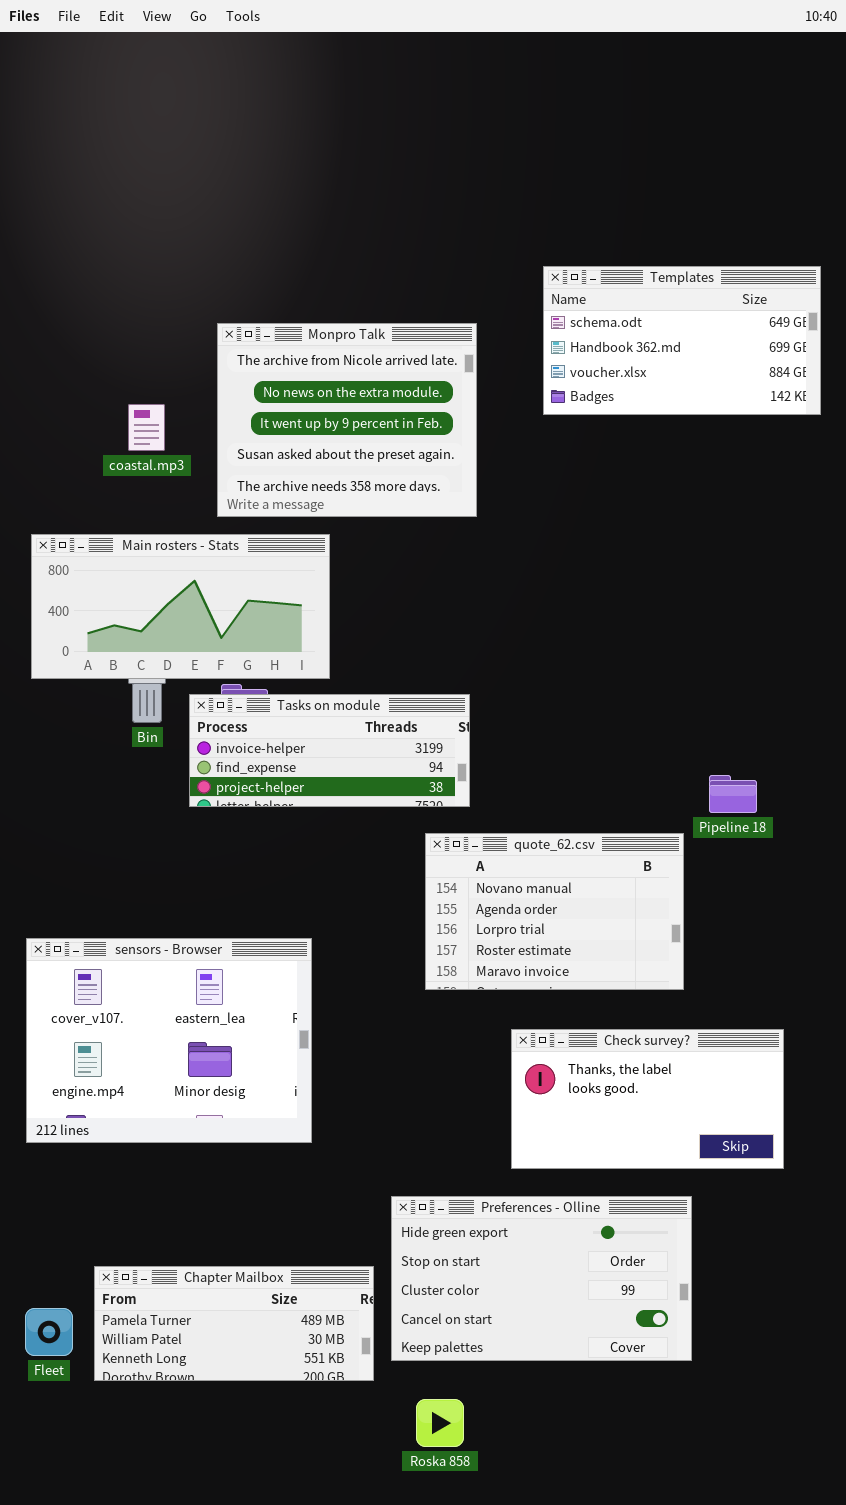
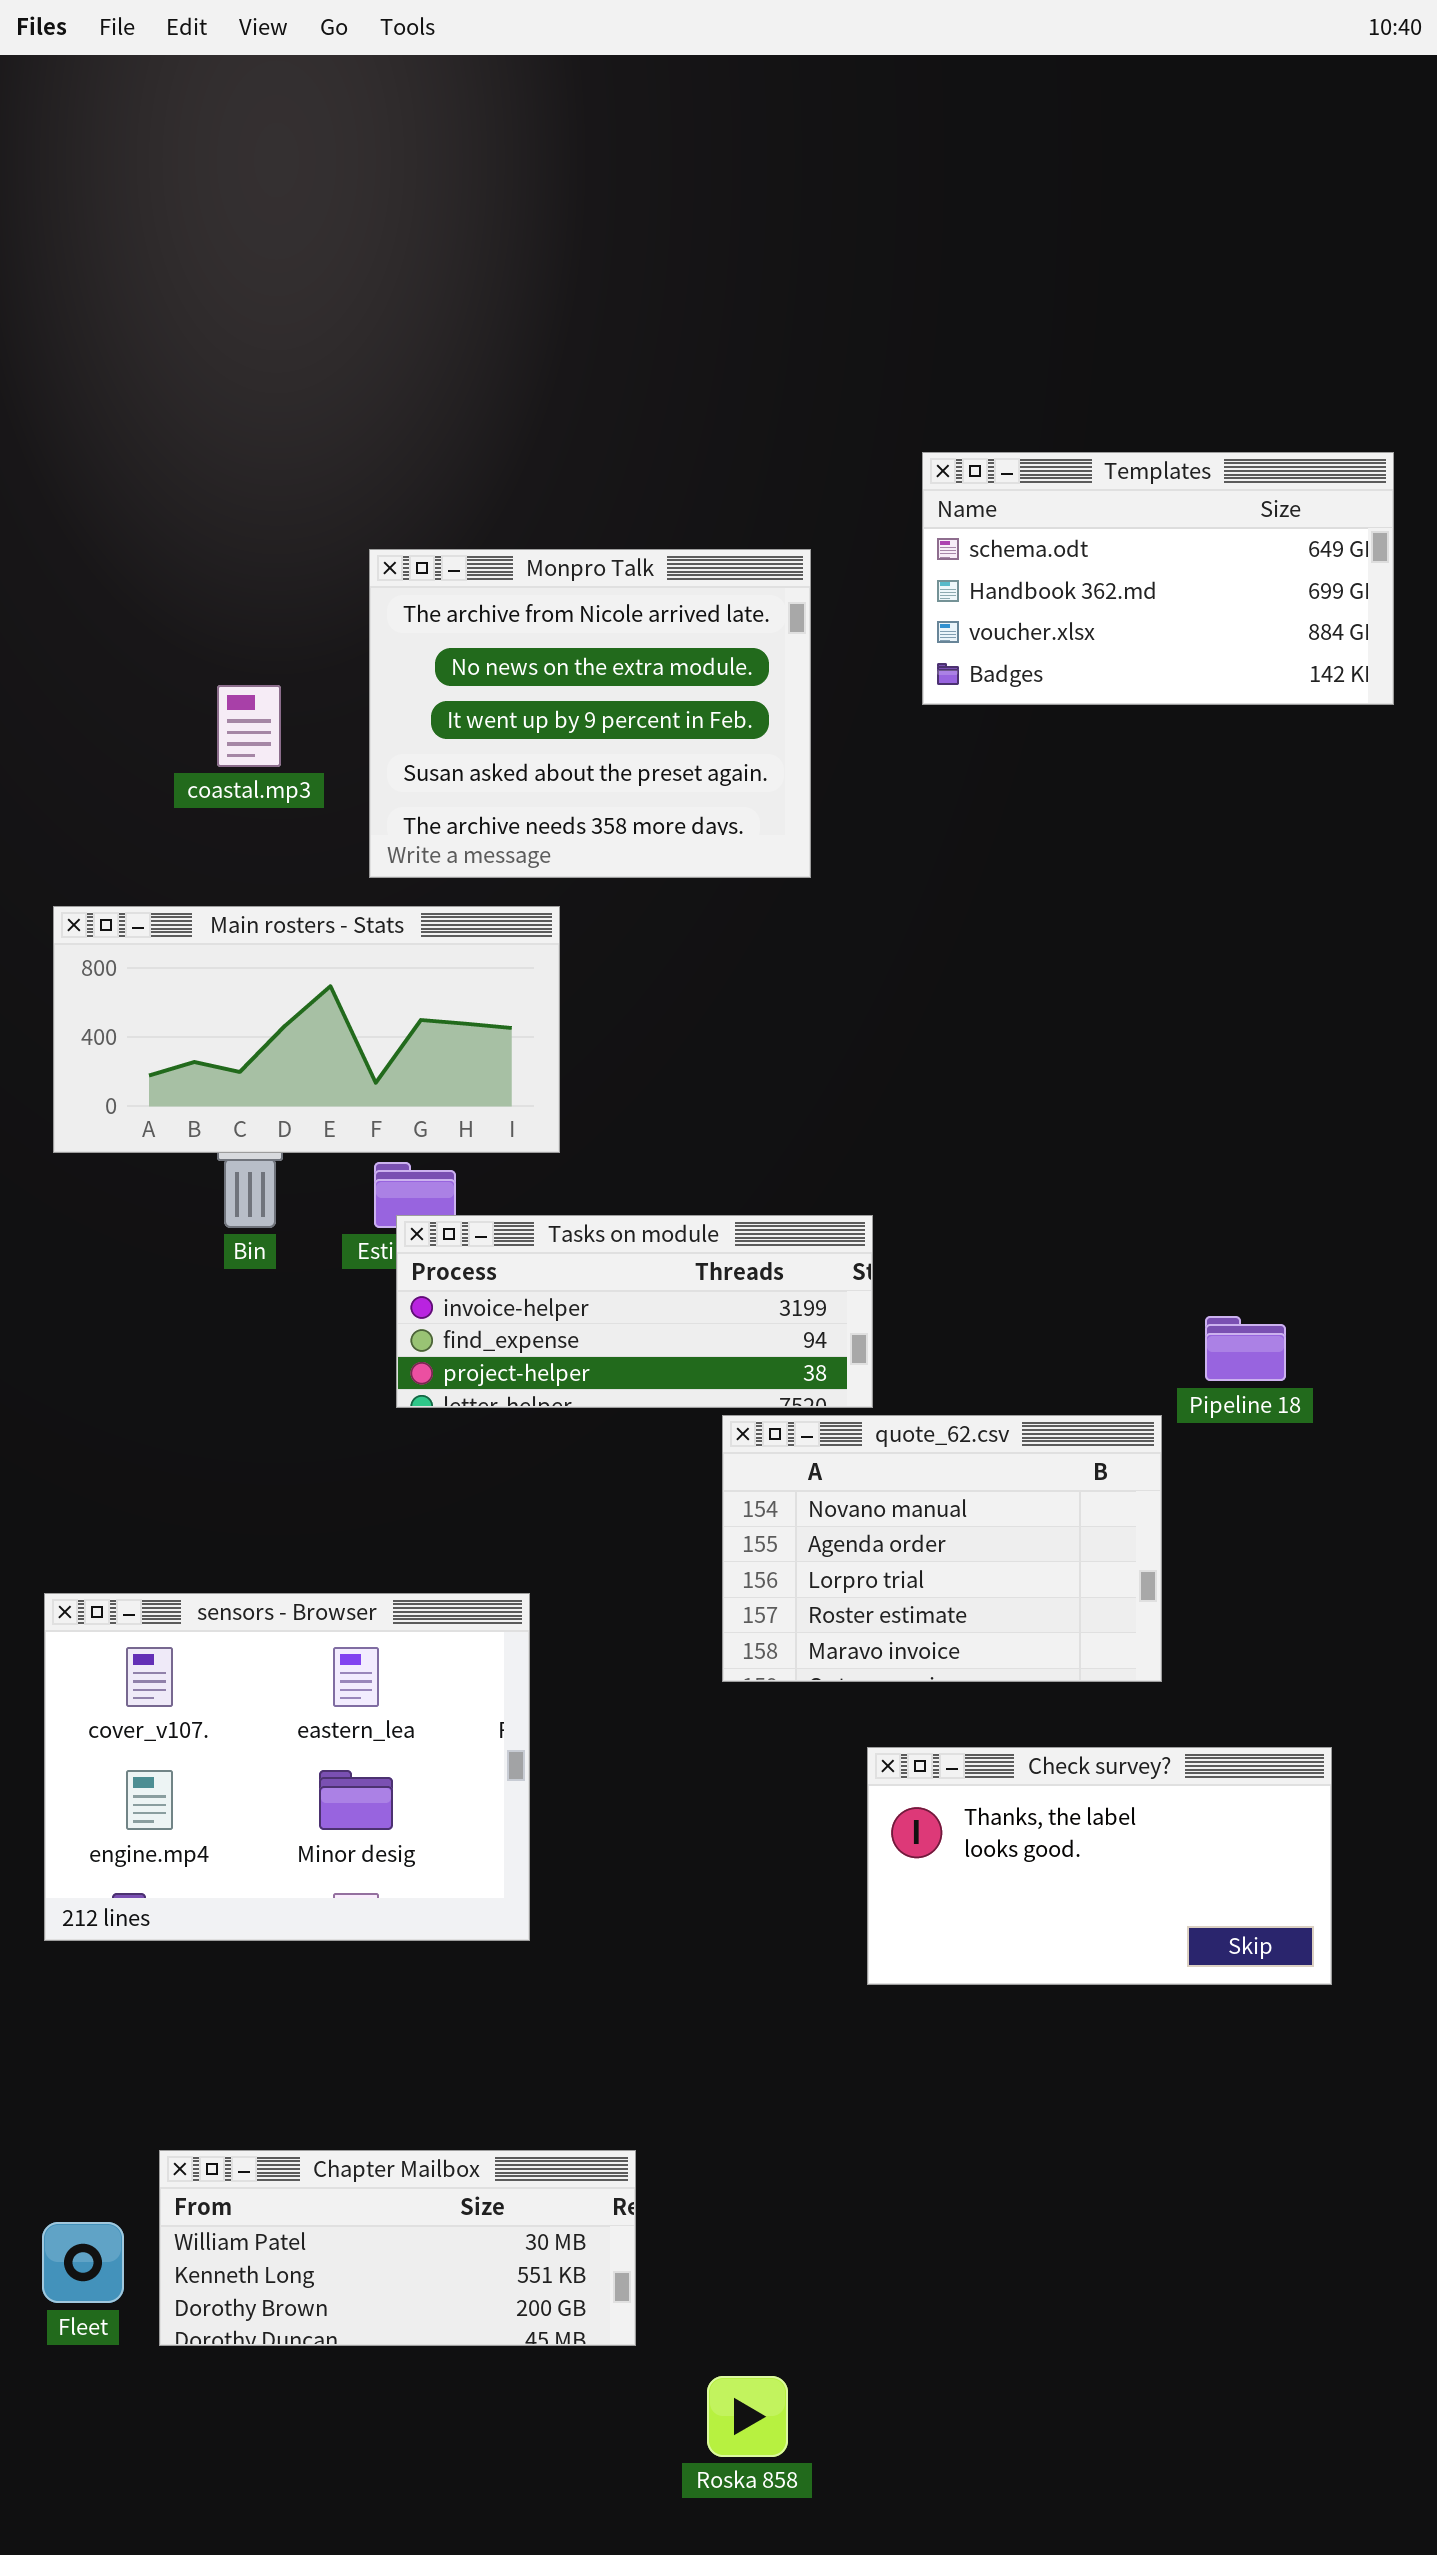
Tasks on module: [189,694,470,807] -> [396,1215,873,1408], moved
Preferences - Olline: [391,1196,692,1361] -> none, closed
Chapter Mailbox: [94,1266,374,1381] -> [159,2150,636,2346], scrolled down 1 row

